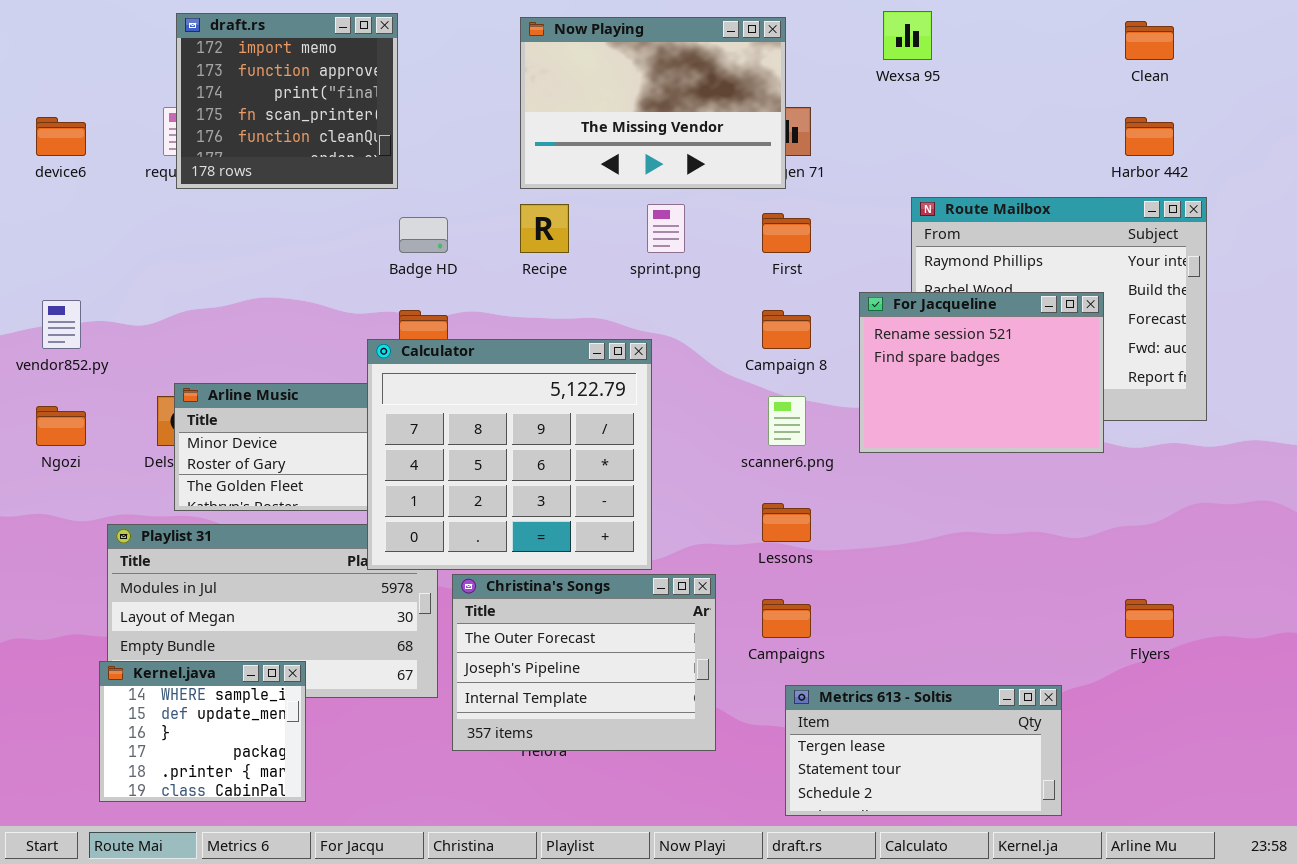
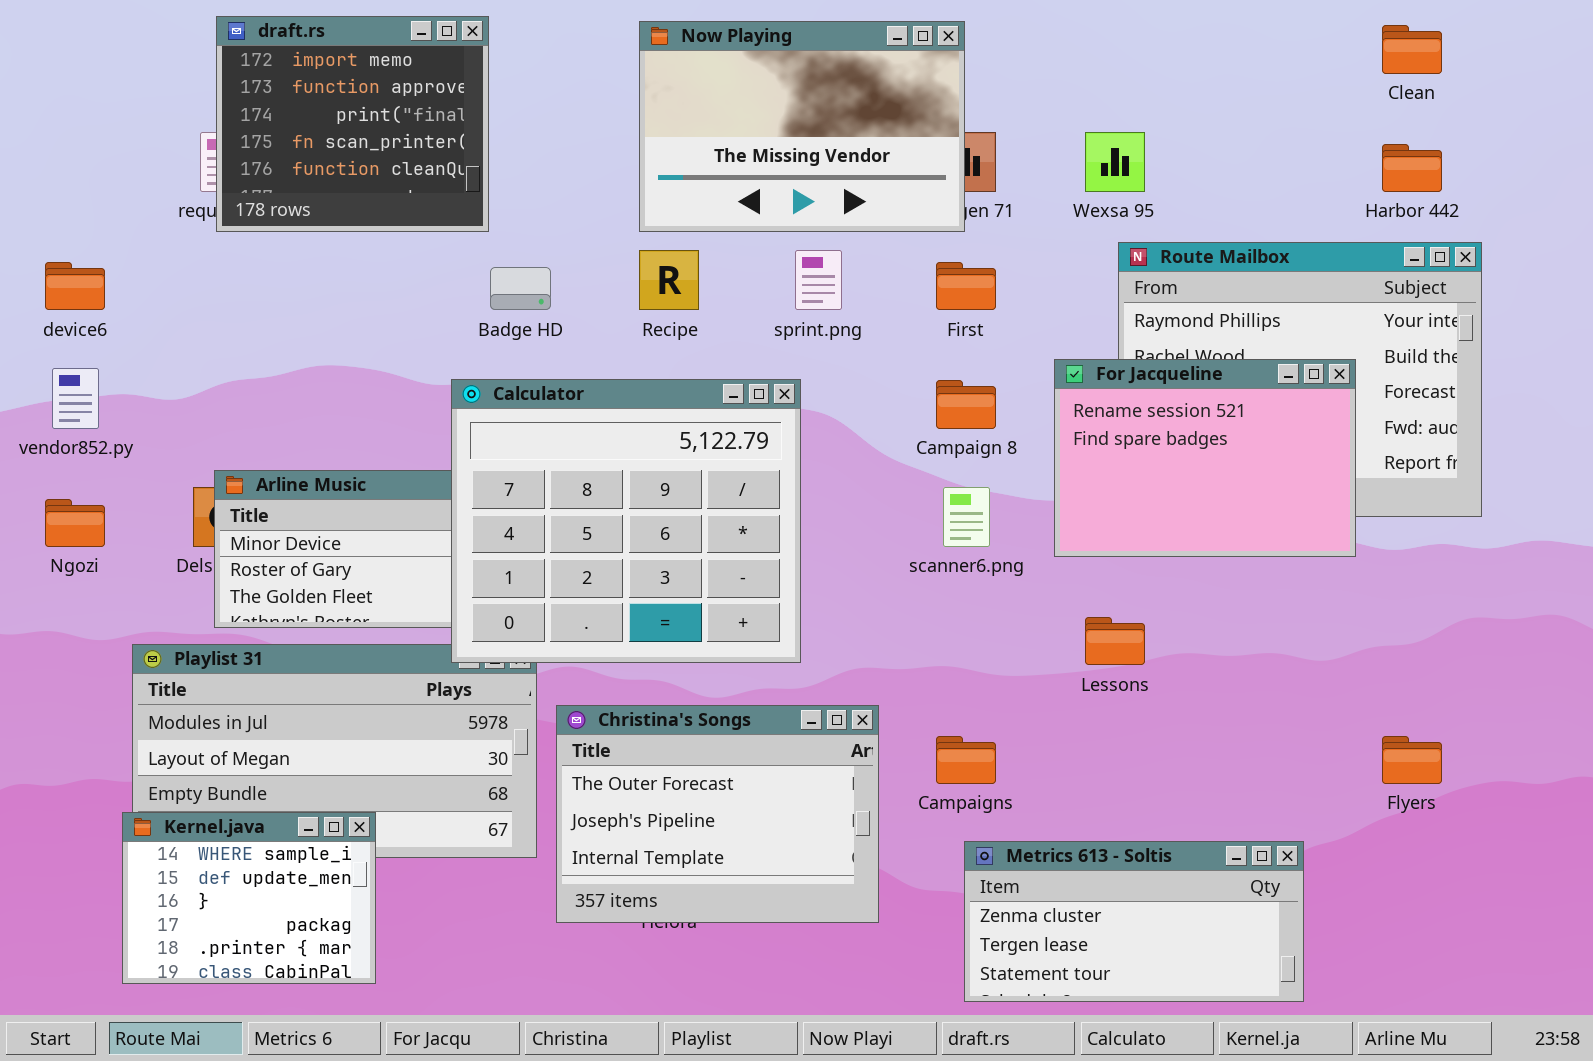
Wexsa 95: [883,11,932,60] -> [1085,132,1145,192], moved
device6: [36,117,86,156] -> [45,262,105,310], moved
Calculator: [367,339,652,570] -> [451,379,801,663], moved
Lessons: [762,503,811,542] -> [1085,617,1145,665], moved
Metrics 613 - Soltis: [785,685,1062,816] -> [964,841,1304,1002], scrolled up 1 row

